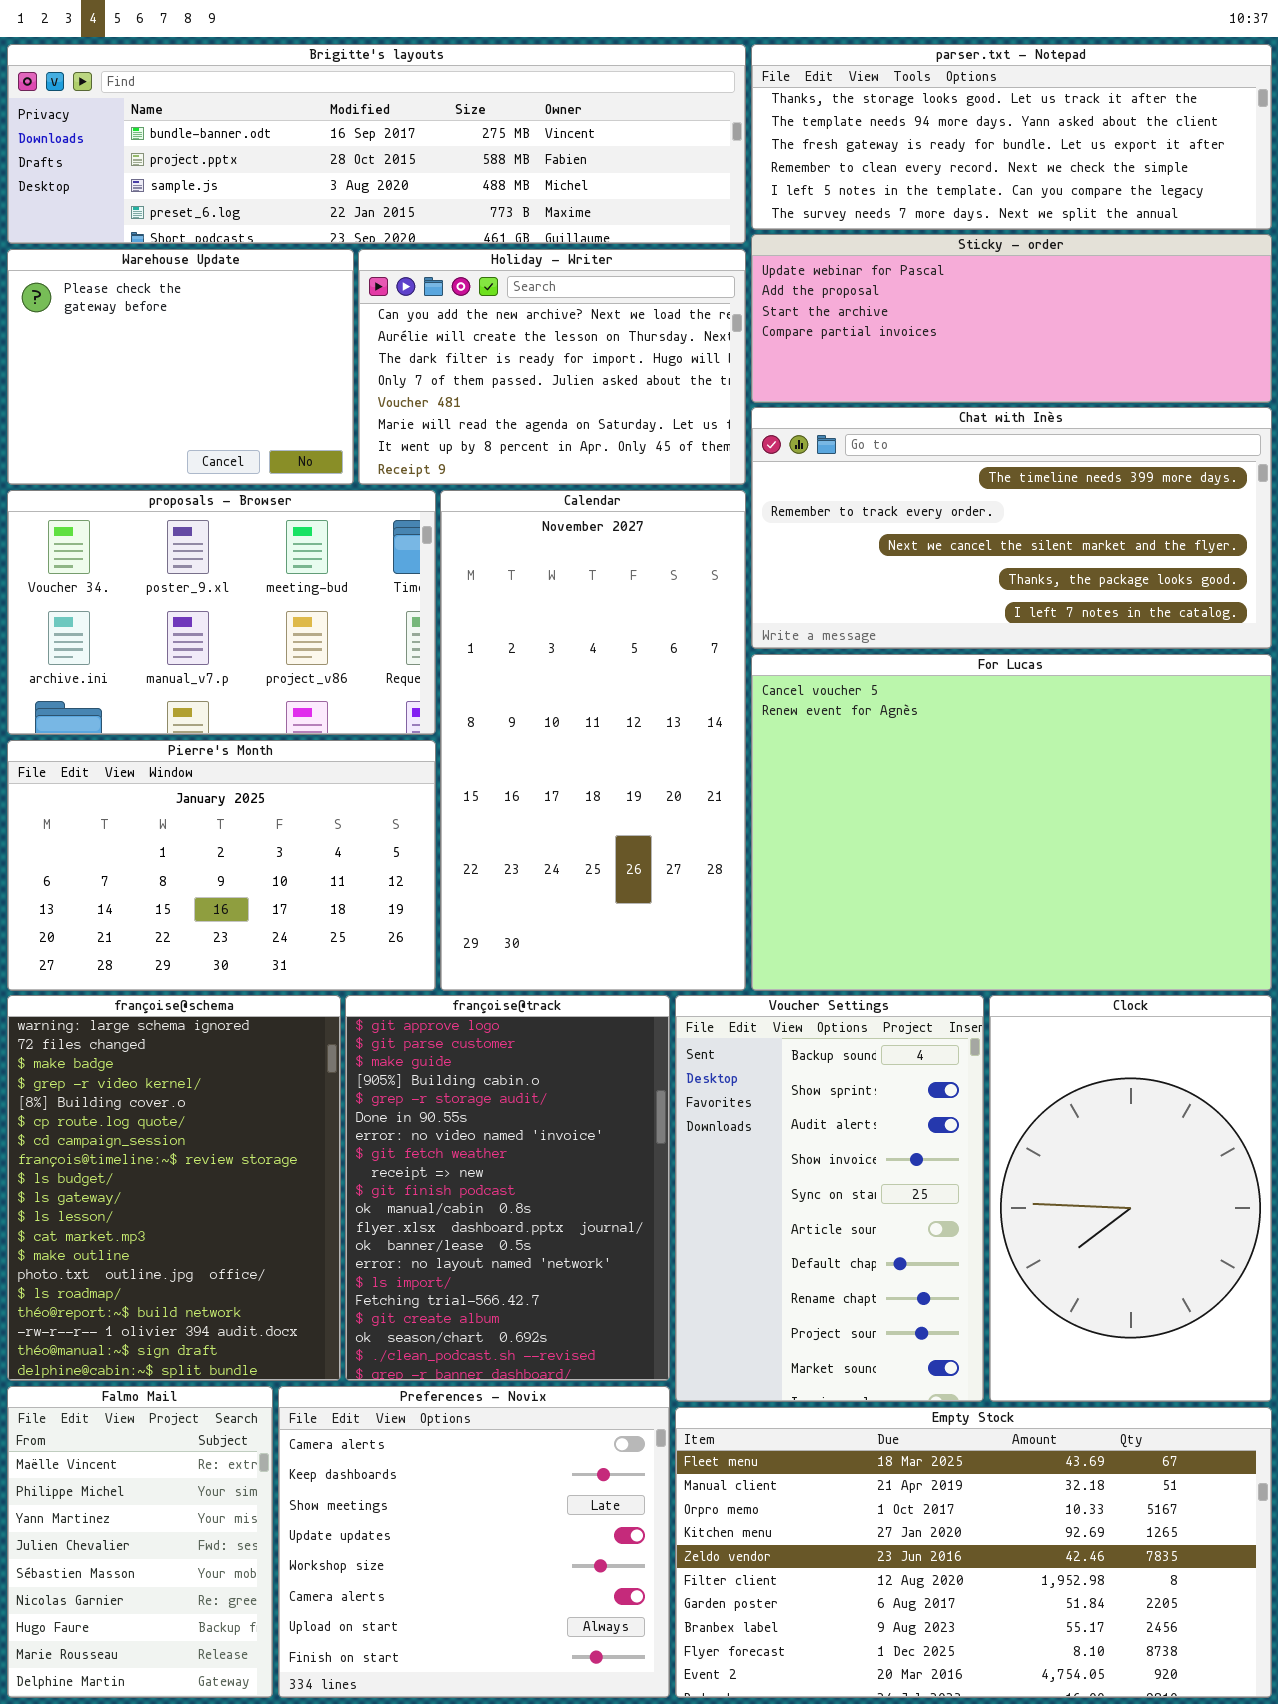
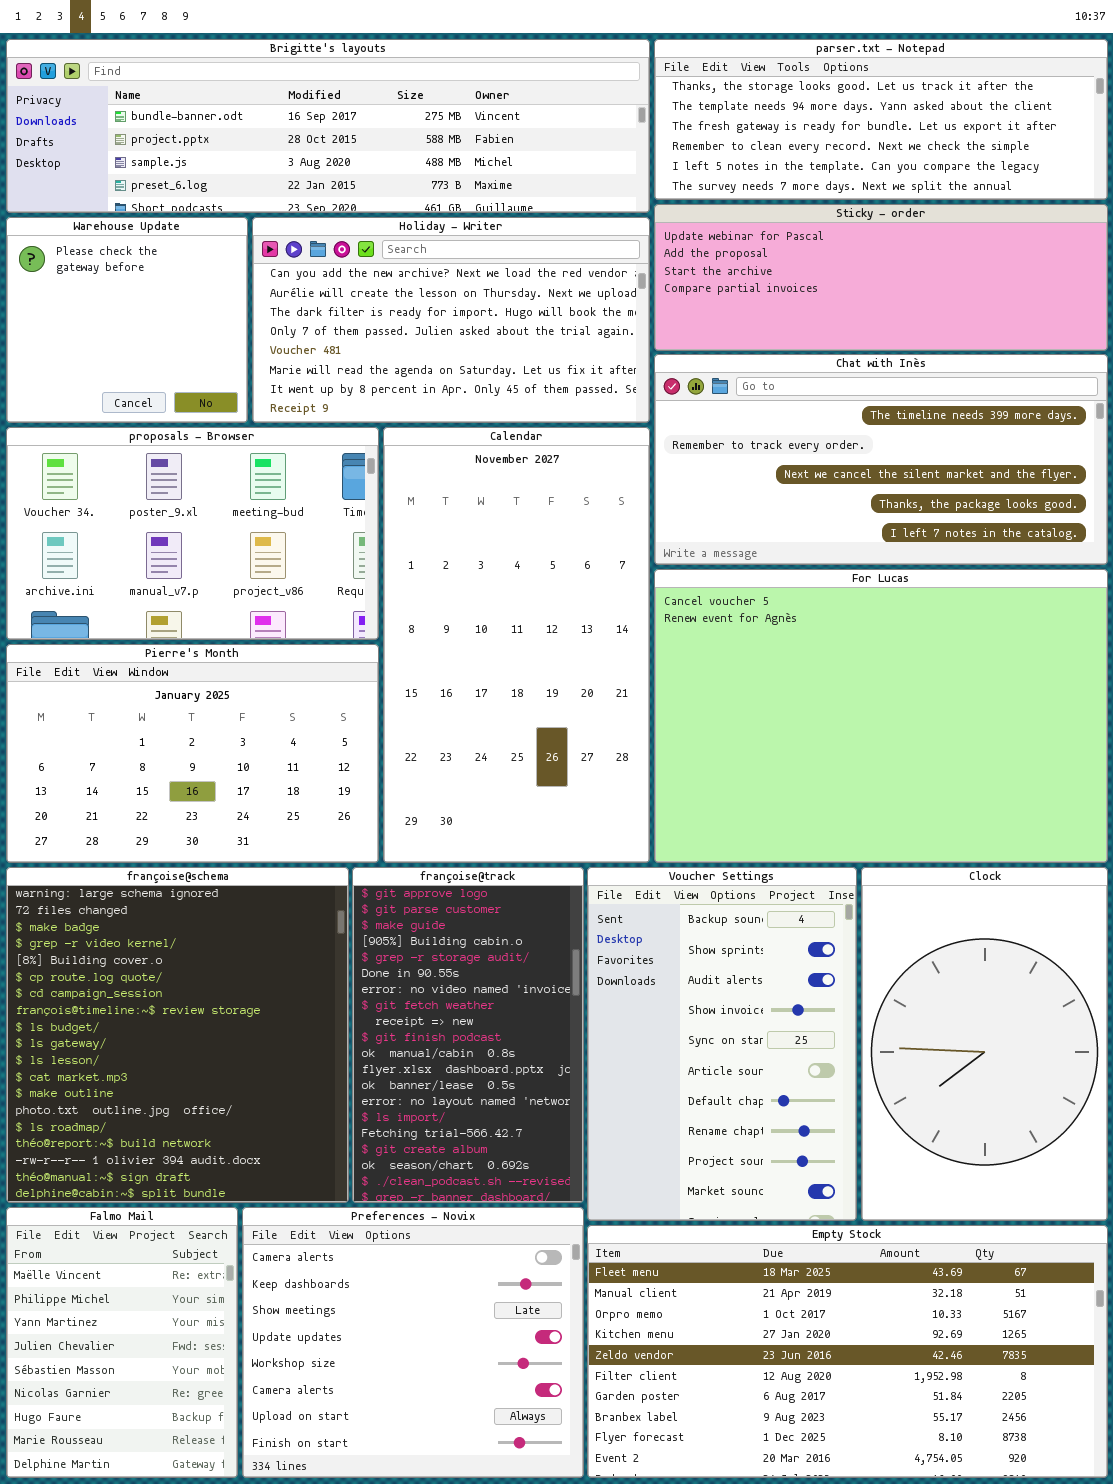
Warehouse Update: [7,249,354,485] -> [6,217,248,423], resized
Holiday - Writer: [358,249,746,485] -> [252,217,650,423], resized
françoise@schema: [7,995,341,1381] -> [6,867,349,1203], resized
françoise@track: [345,995,670,1381] -> [352,867,584,1203], resized

